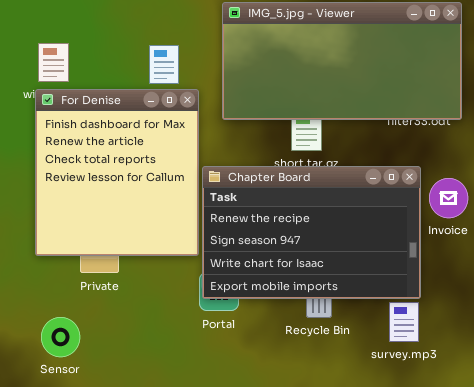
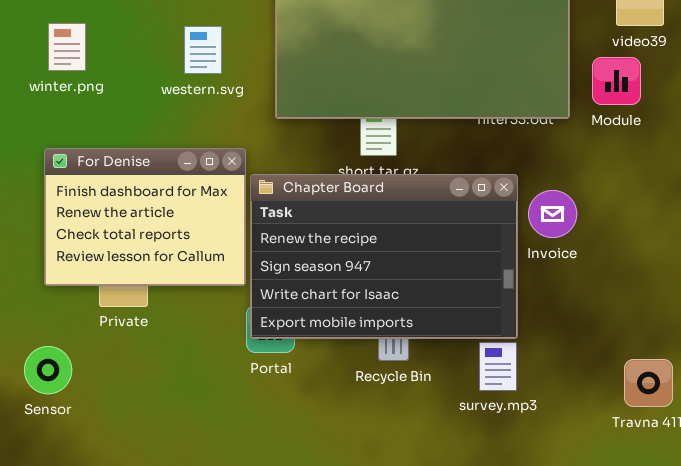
For Denise: [35,89,199,256] -> [44,148,246,286], resized
Sensor: [41,317,80,357] -> [24,346,72,394], moved

